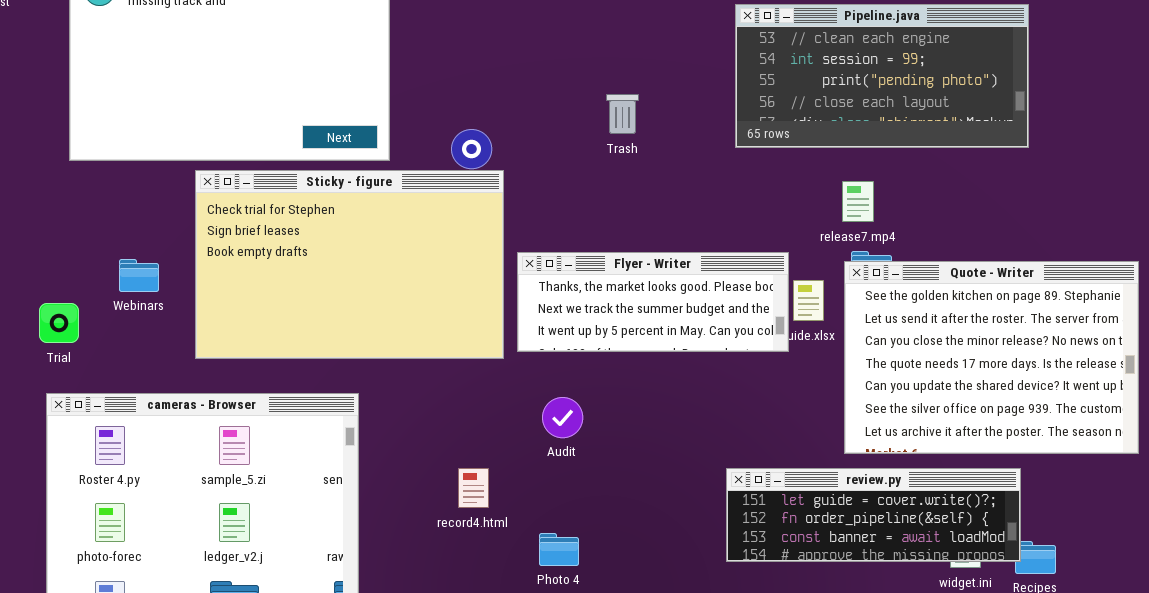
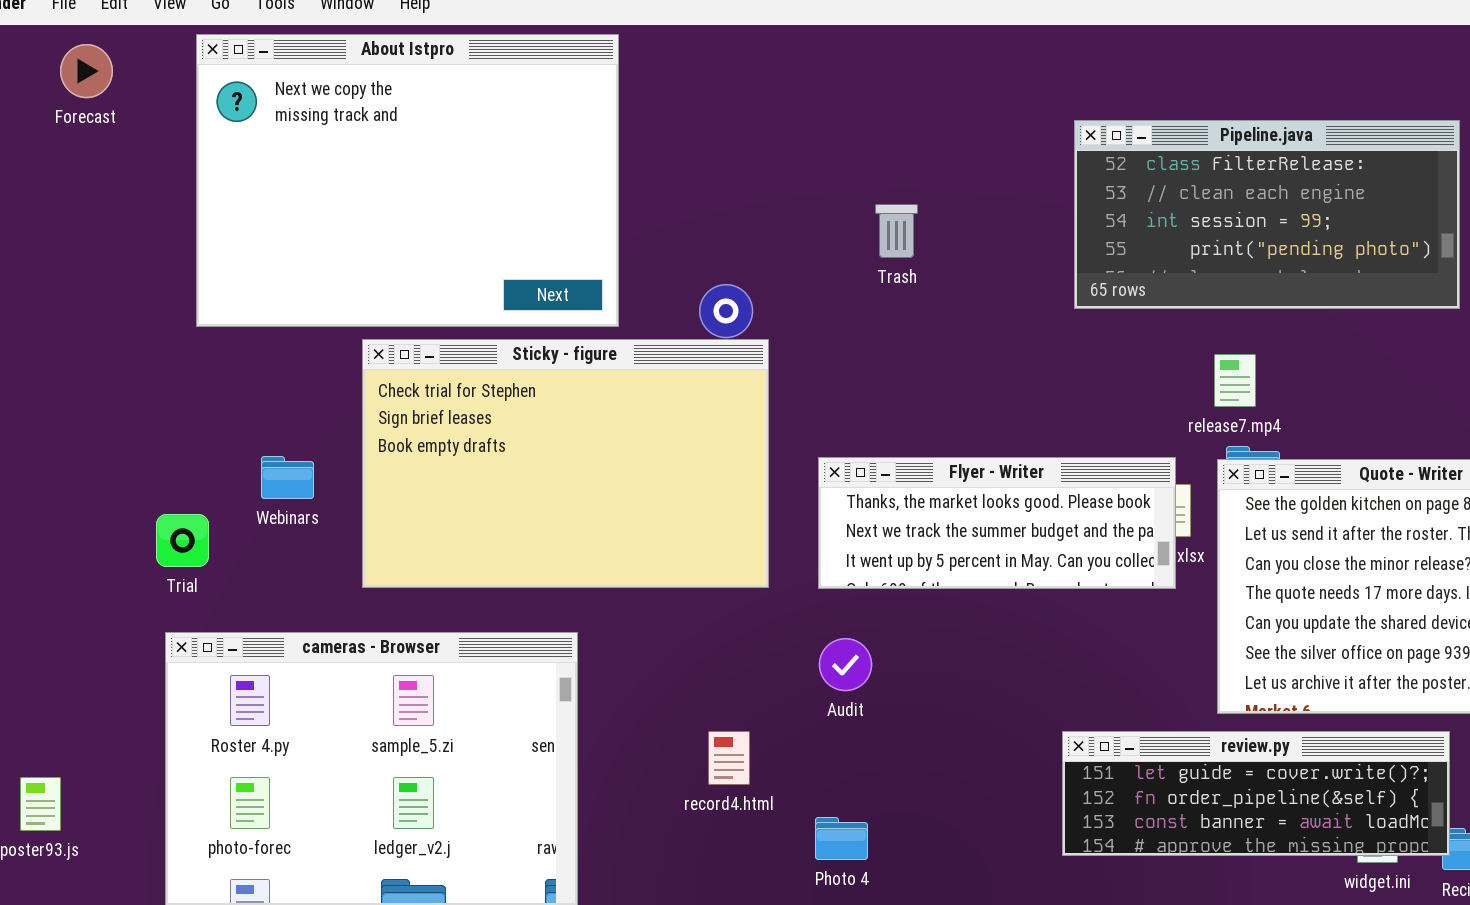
Pipeline.java: [735,4,1029,148] -> [1074,120,1460,309], scrolled up 1 row
Trash: [606,94,639,134] -> [875,204,918,258], moved
Flyer - Writer: [517,252,789,352] -> [818,457,1176,589], moved

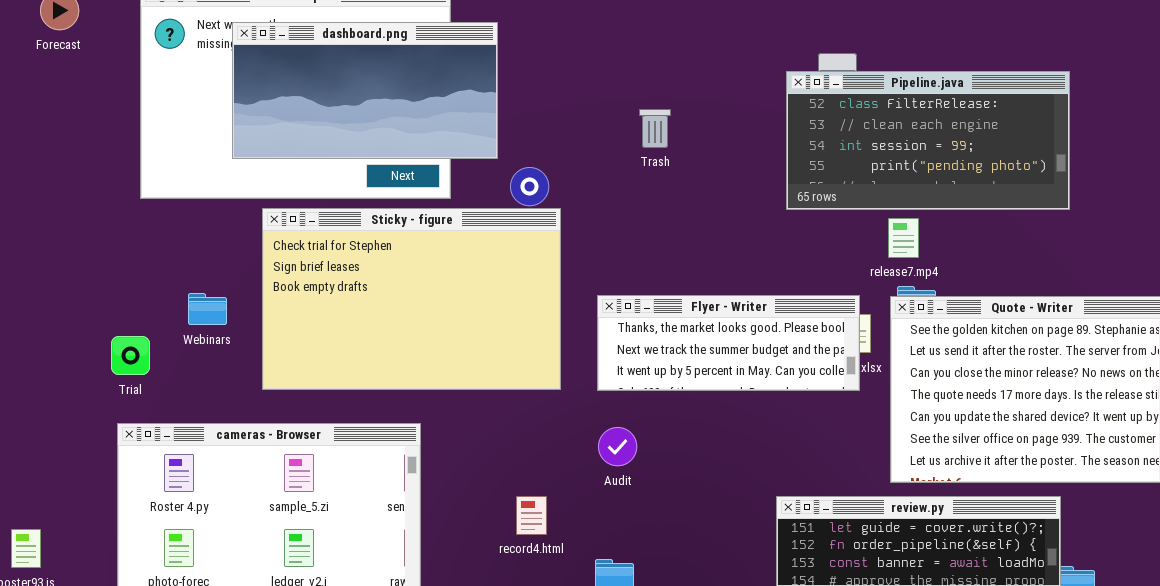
dashboard.png: none -> [232,22,498,159], opened
Pipeline.java: [1074,120,1460,309] -> [786,71,1070,210], moved

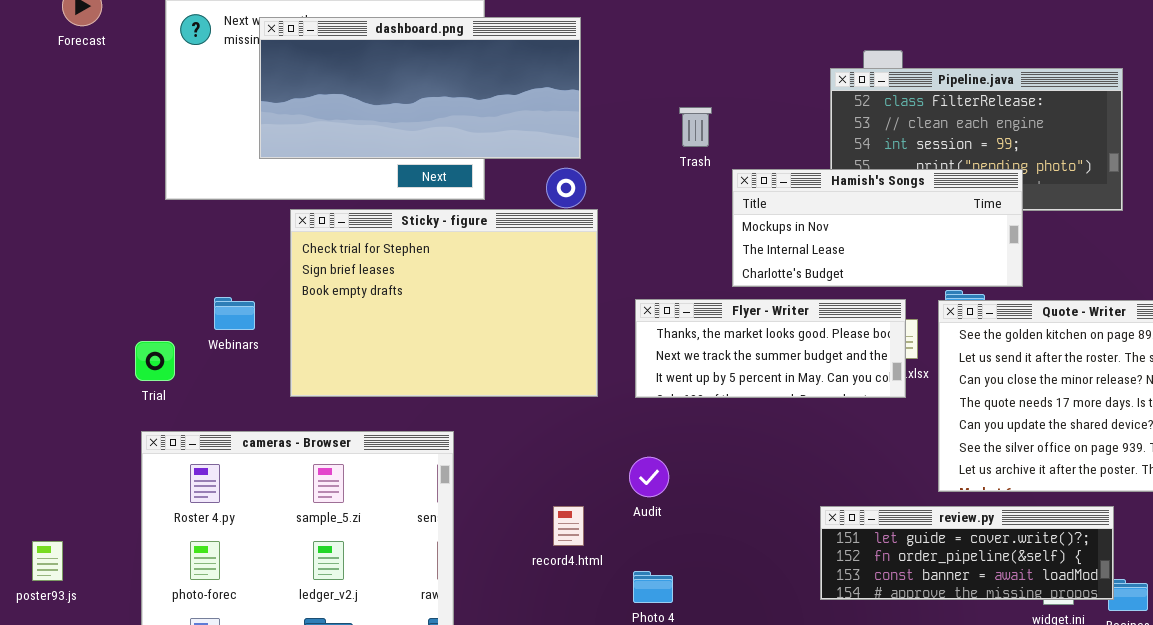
dashboard.png: [232,22,498,159] -> [259,17,581,159], resized
Hamish's Songs: none -> [732,169,1023,287], opened
Audit: [598,427,637,466] -> [629,457,669,497], moved

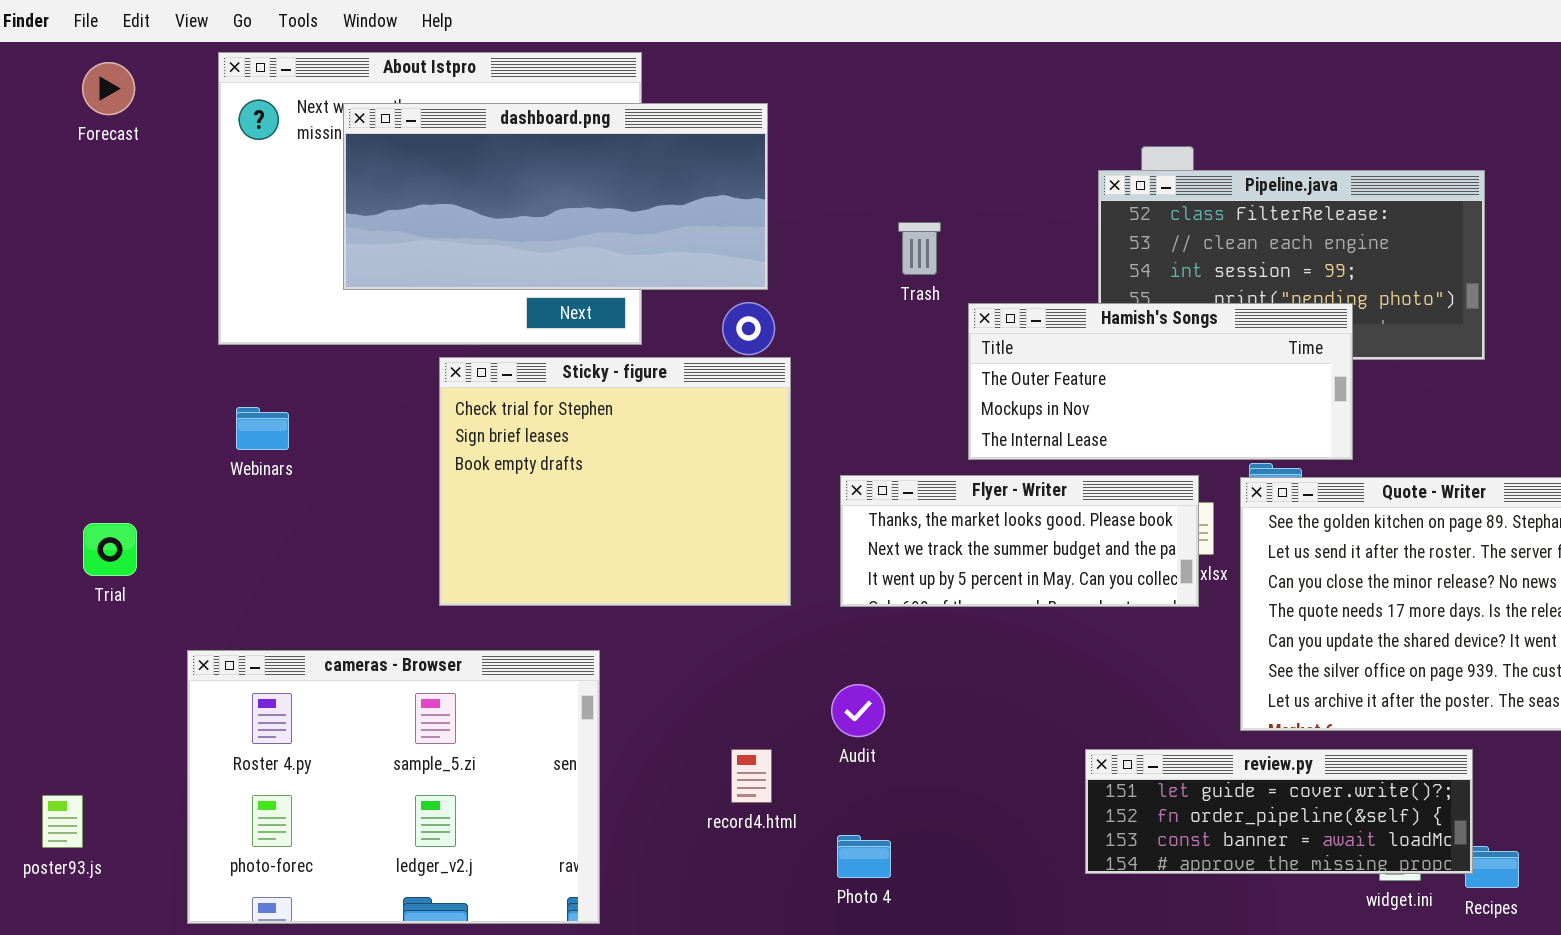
Hamish's Songs: [732,169,1023,287] -> [968,303,1353,460], scrolled up 1 row
Sticky - figure: [290,209,598,397] -> [439,357,791,606], resized
Webinars: [214,297,255,330] -> [236,407,289,450], moved
Trial: [135,341,175,381] -> [83,523,137,576], moved

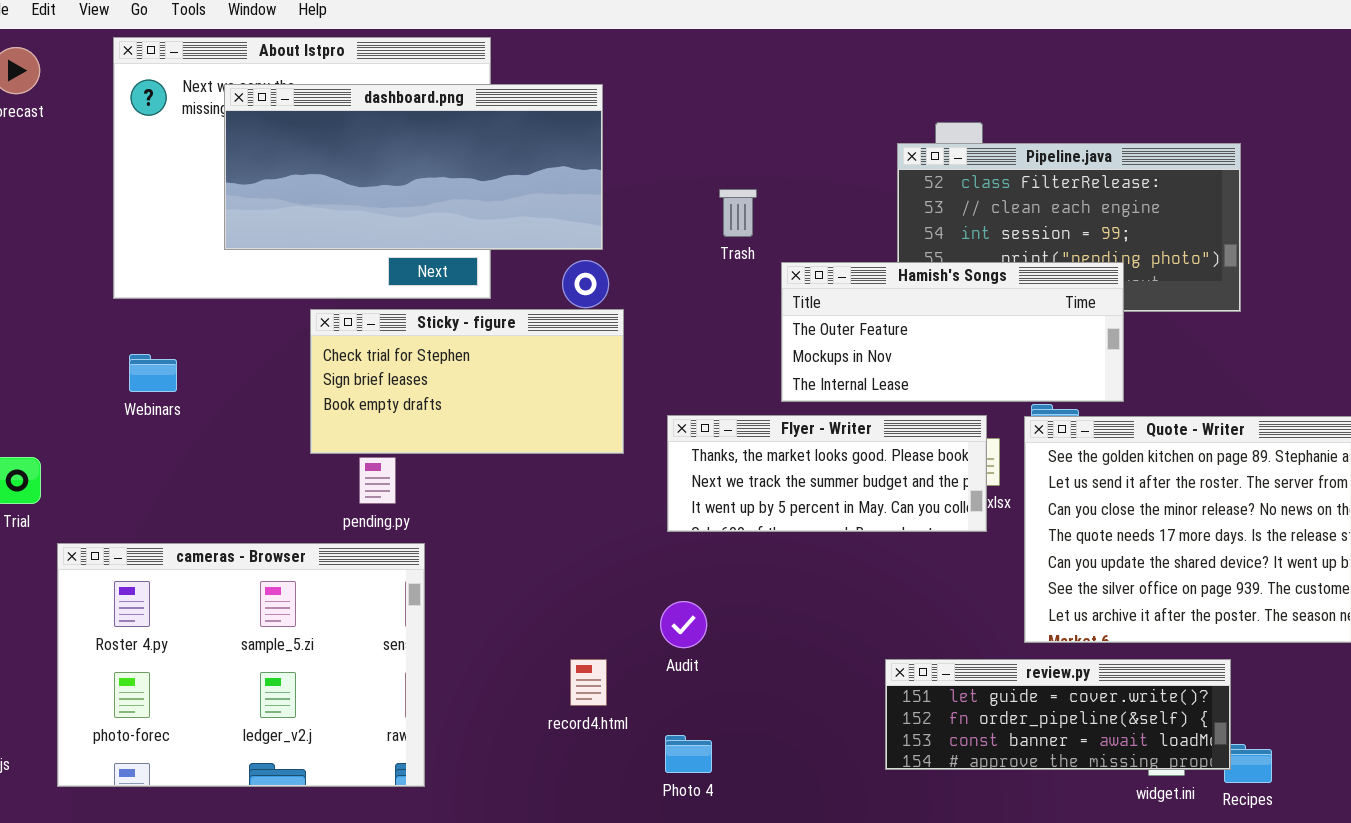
Sticky - figure: [439,357,791,606] -> [310,309,624,454], resized
cameras - Browser: [187,650,600,924] -> [57,543,425,787], moved

